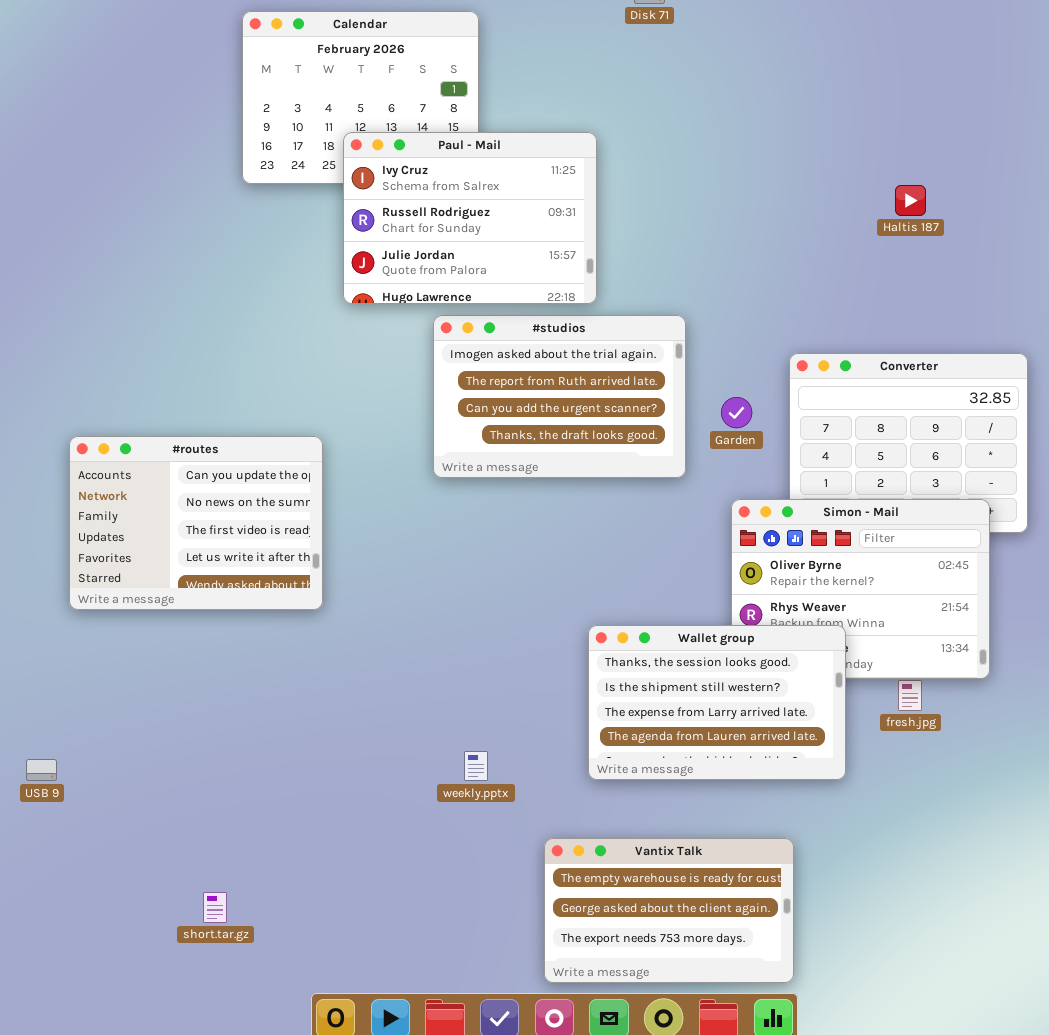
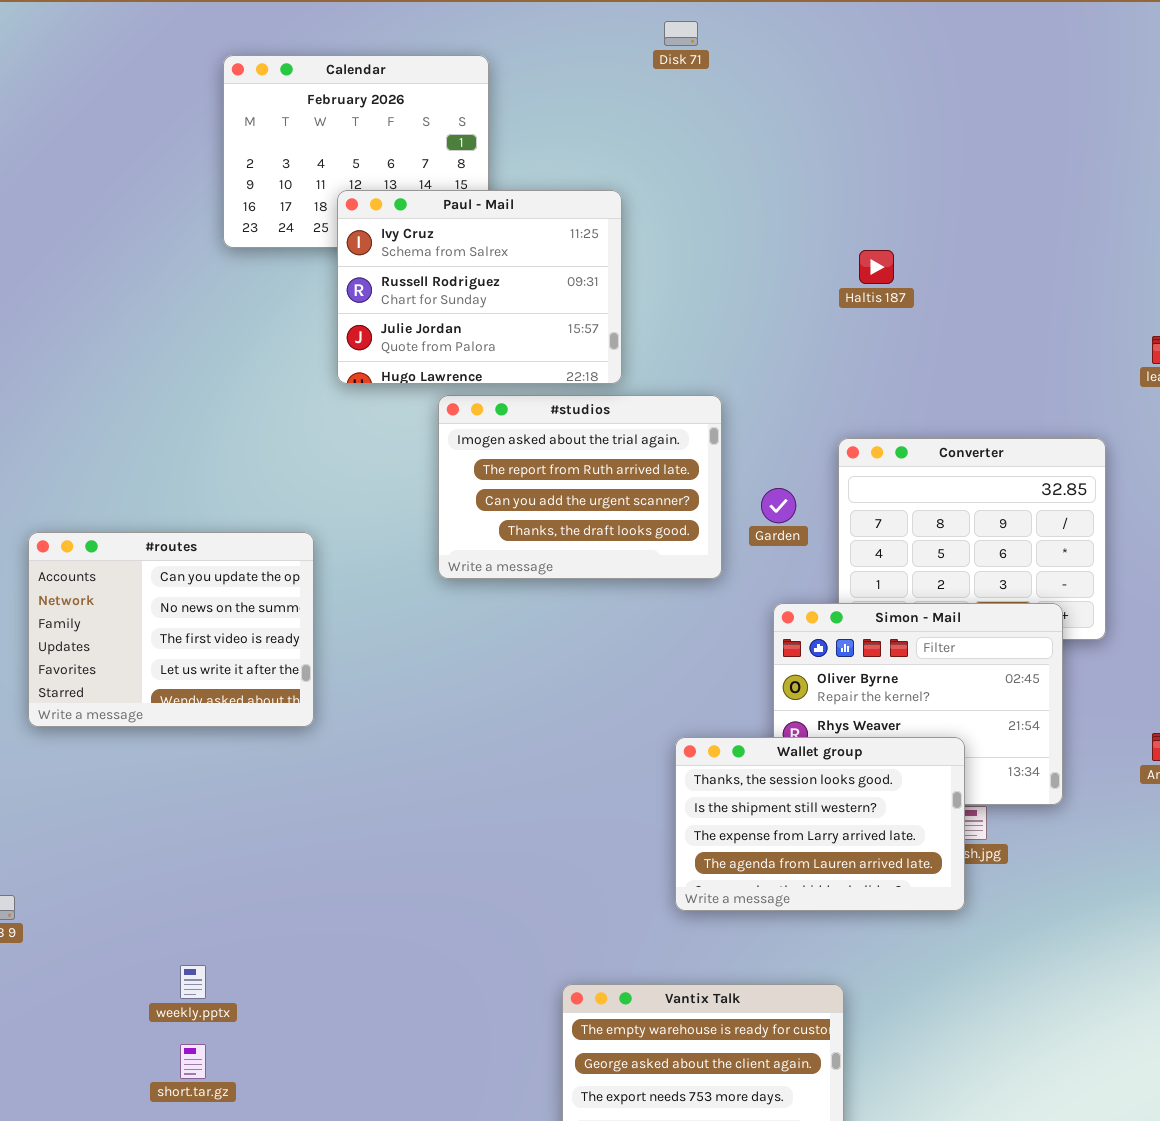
Haltis 187: [895,185,926,216] -> [859,250,894,284], moved
Wallet group: [588,625,846,780] -> [675,737,965,911], moved
weekly.pptx: [464,751,488,781] -> [180,965,206,999], moved

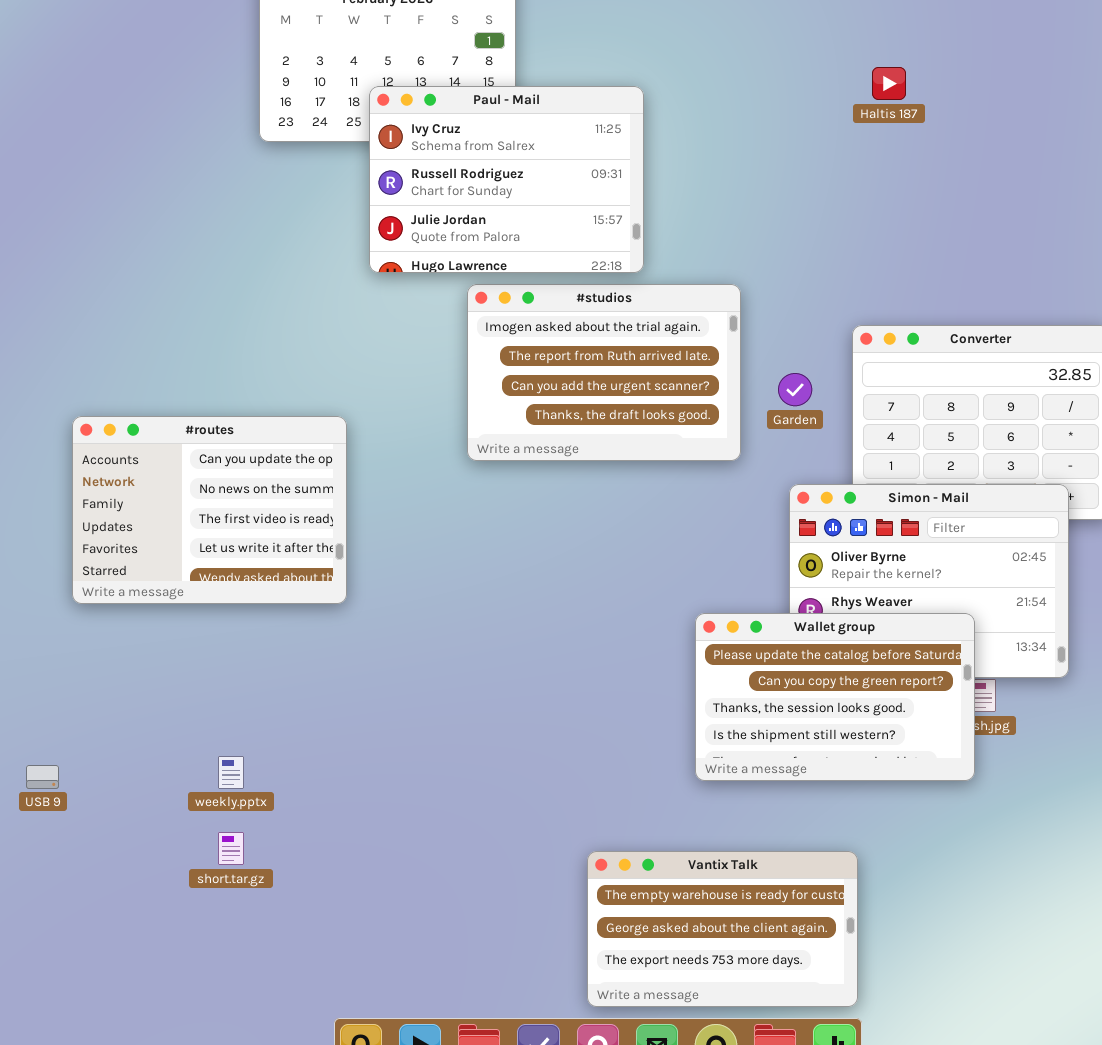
Haltis 187: [859,250,894,284] -> [872,67,906,100], moved
Wallet group: [675,737,965,911] -> [695,613,975,781], scrolled up 2 rows
weekly.pptx: [180,965,206,999] -> [218,756,244,789], moved
short.tar.gz: [180,1044,206,1079] -> [218,832,244,865], moved

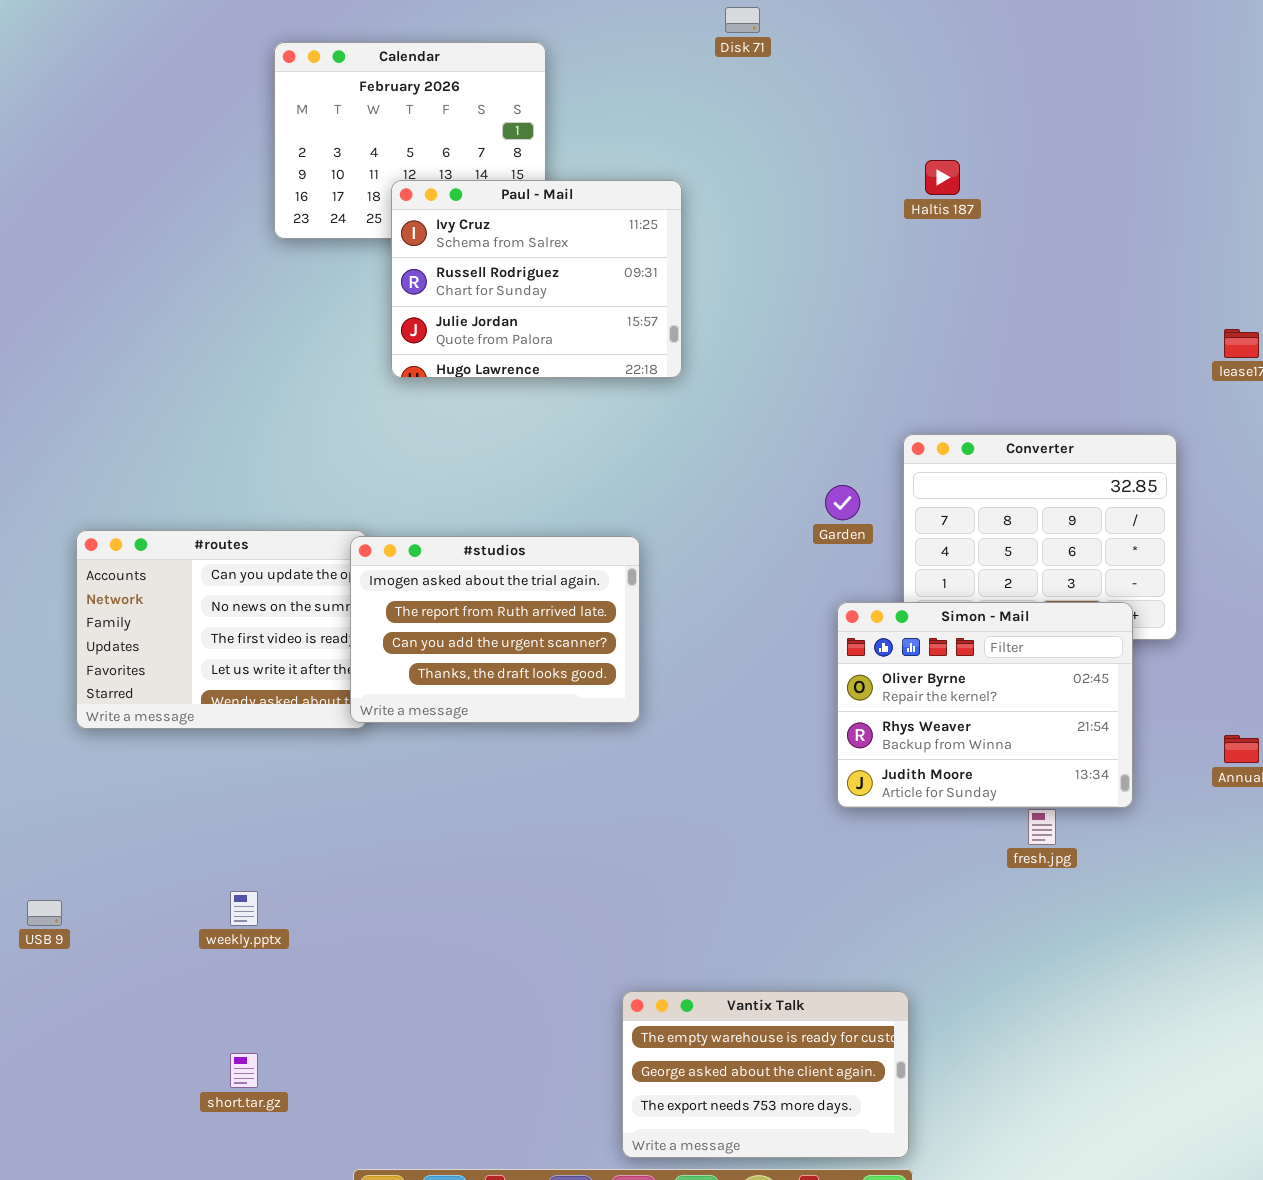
#studios: [467,284,741,461] -> [350,536,640,723], moved
Wallet group: [695,613,975,781] -> none, closed
short.tar.gz: [218,832,244,865] -> [230,1053,258,1088], moved

